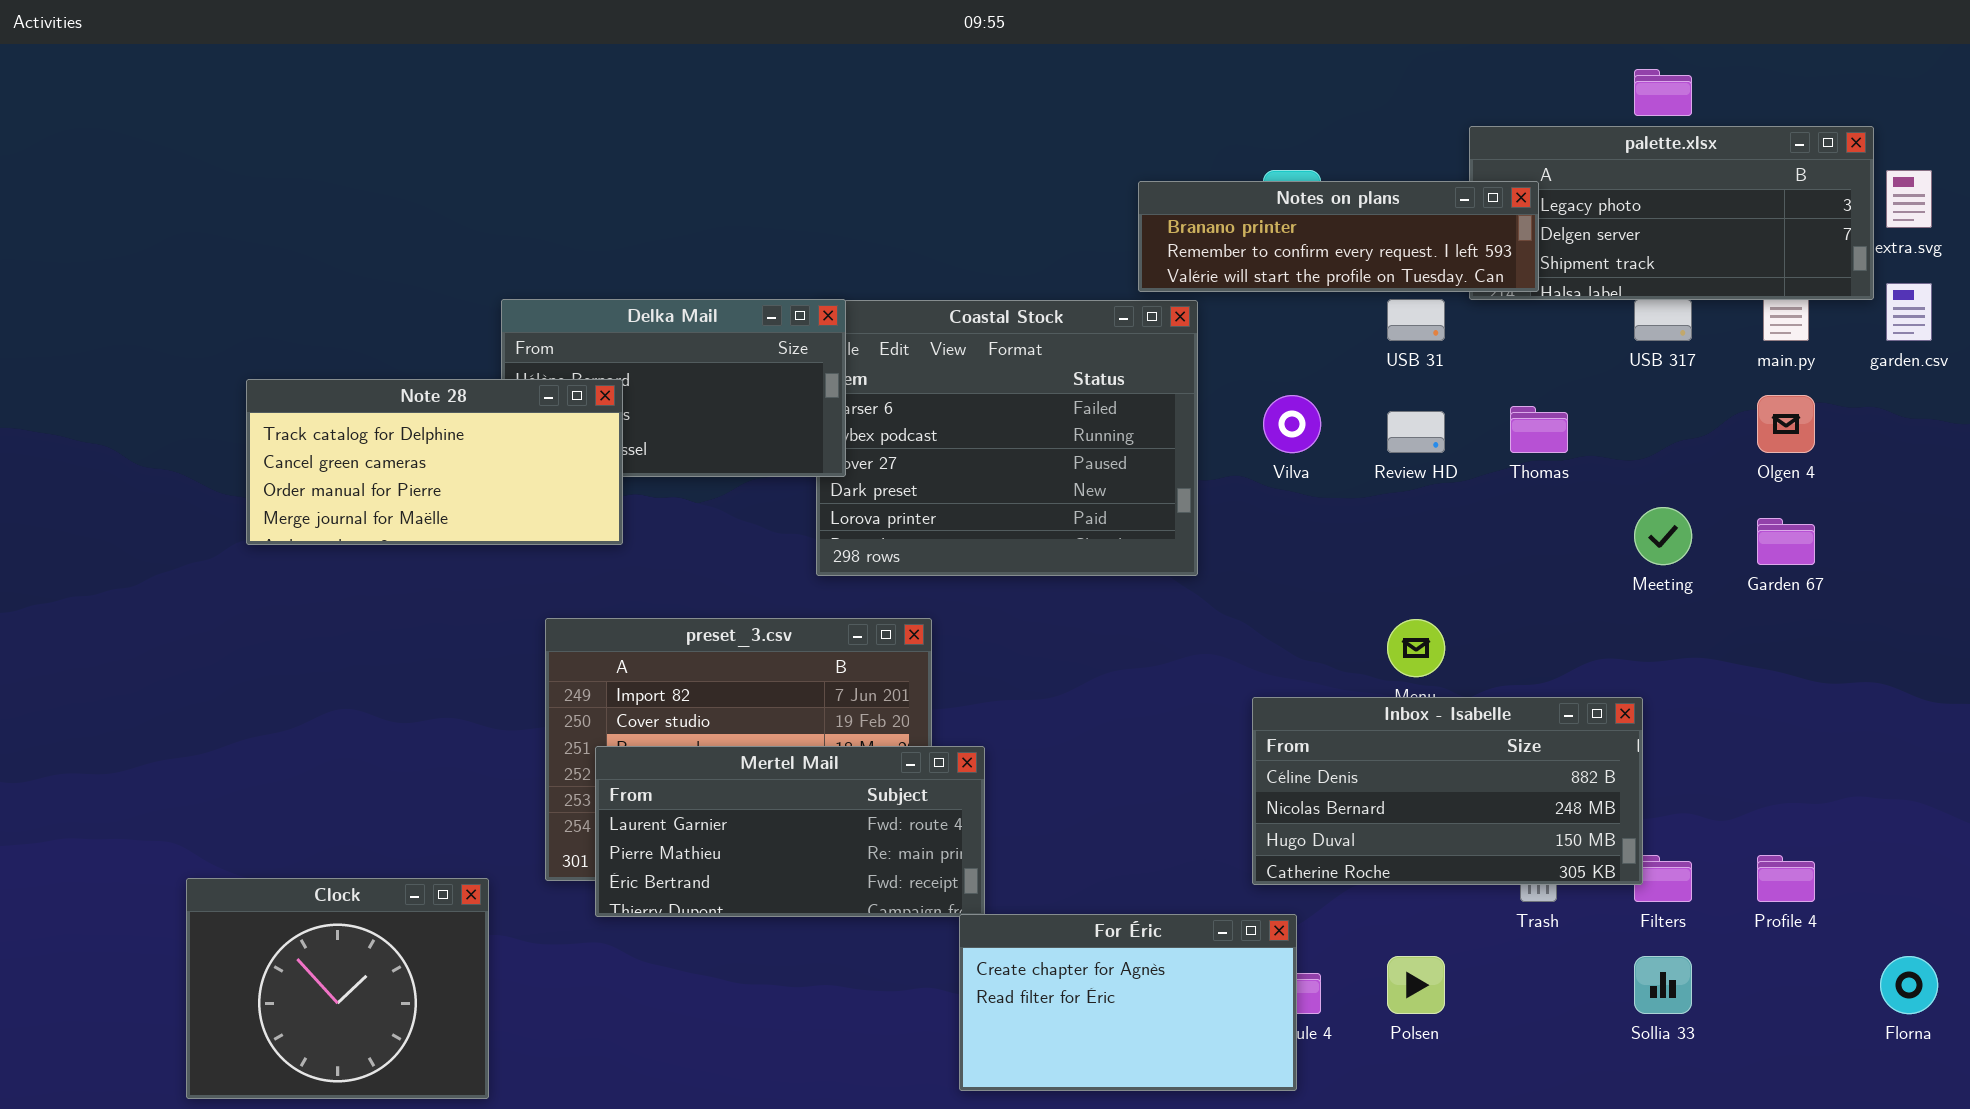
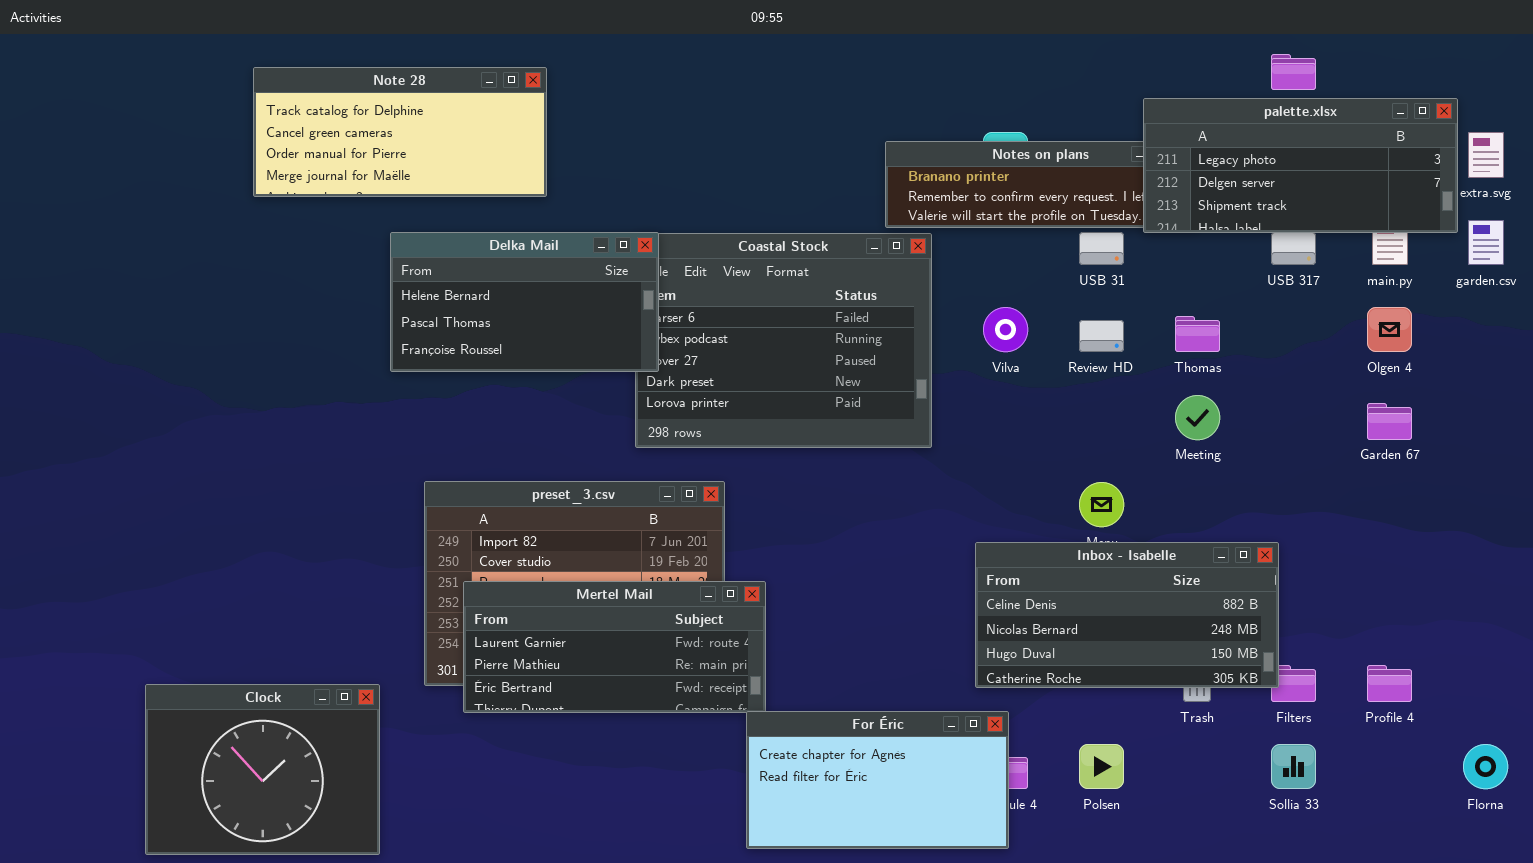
palette.xlsx: [1469,126,1874,300] -> [1143,98,1458,233], raised
Note 28: [246,379,623,545] -> [253,67,547,197], moved
Meeting: [1634,507,1692,565] -> [1175,395,1220,440], moved

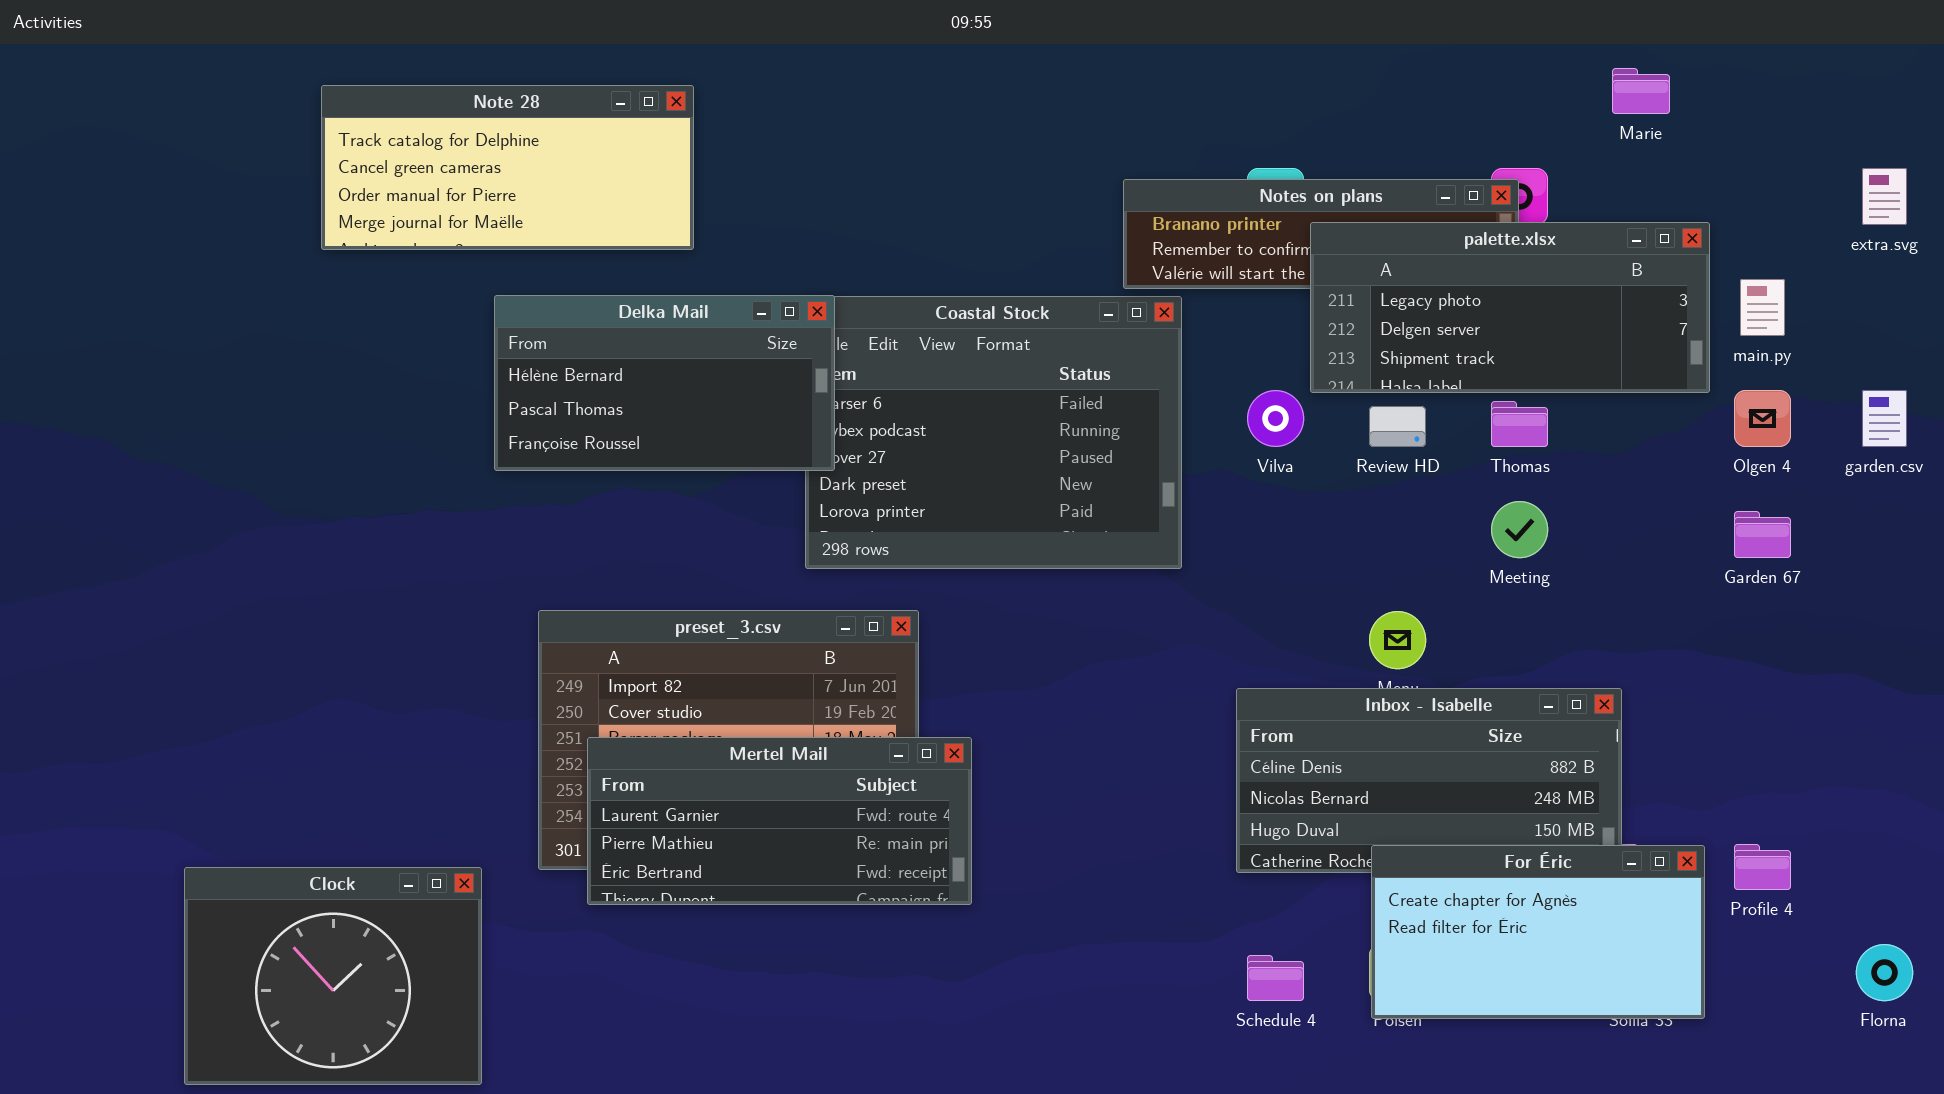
palette.xlsx: [1143,98,1458,233] -> [1310,222,1710,393], moved
garden.csv: [1468,220,1504,265] -> [1862,390,1907,447], moved
For Éric: [746,711,1009,849] -> [1371,845,1705,1019], moved

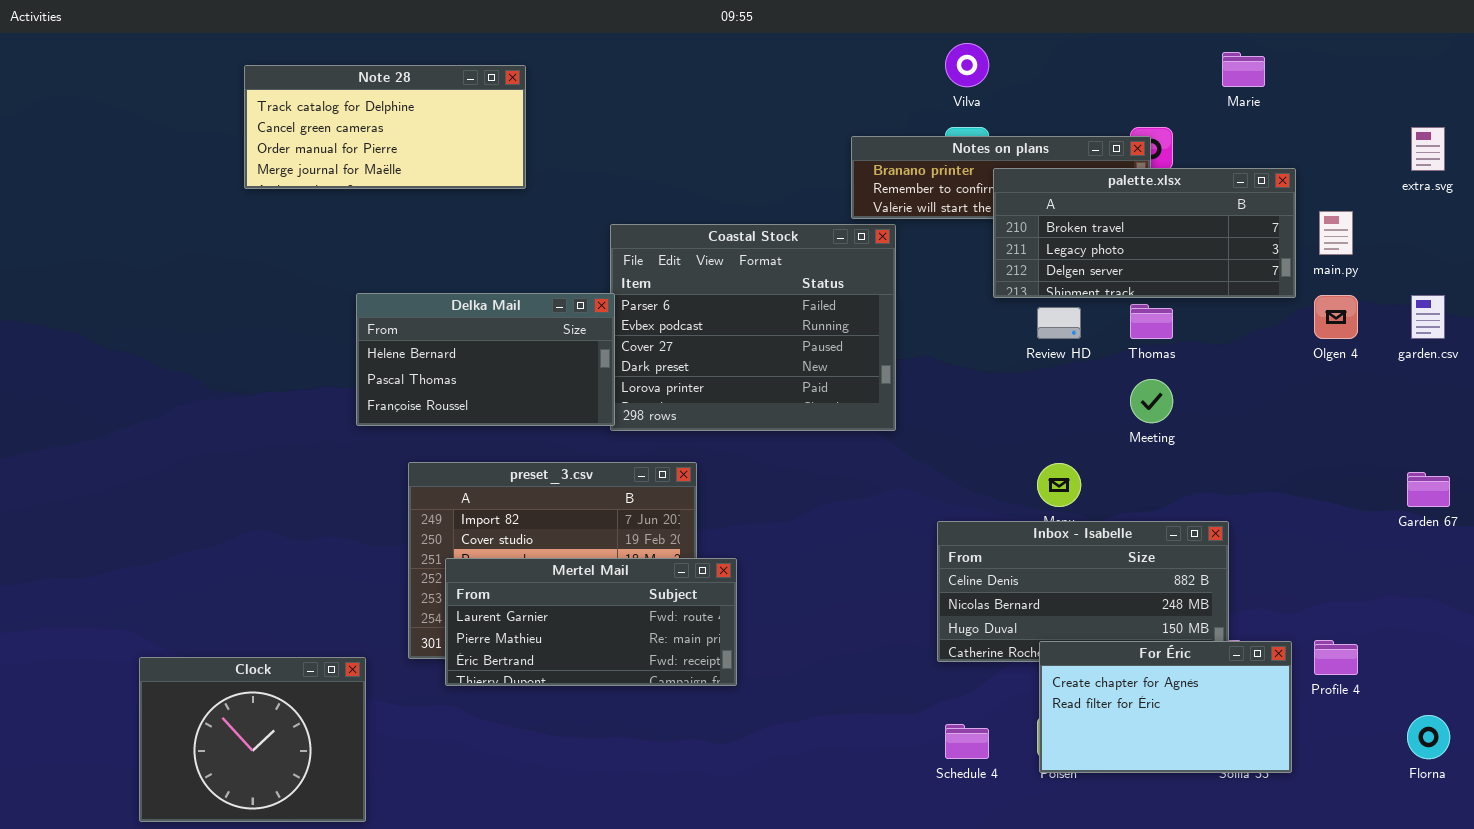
palette.xlsx: [1310,222,1710,393] -> [993,168,1296,298], scrolled up 1 row
Delka Mail: [494,295,835,471] -> [356,293,615,426], moved
Vilva: [1247,390,1304,447] -> [945,43,989,87], moved
Garden 67: [1734,511,1791,558] -> [1407,472,1450,507], moved

